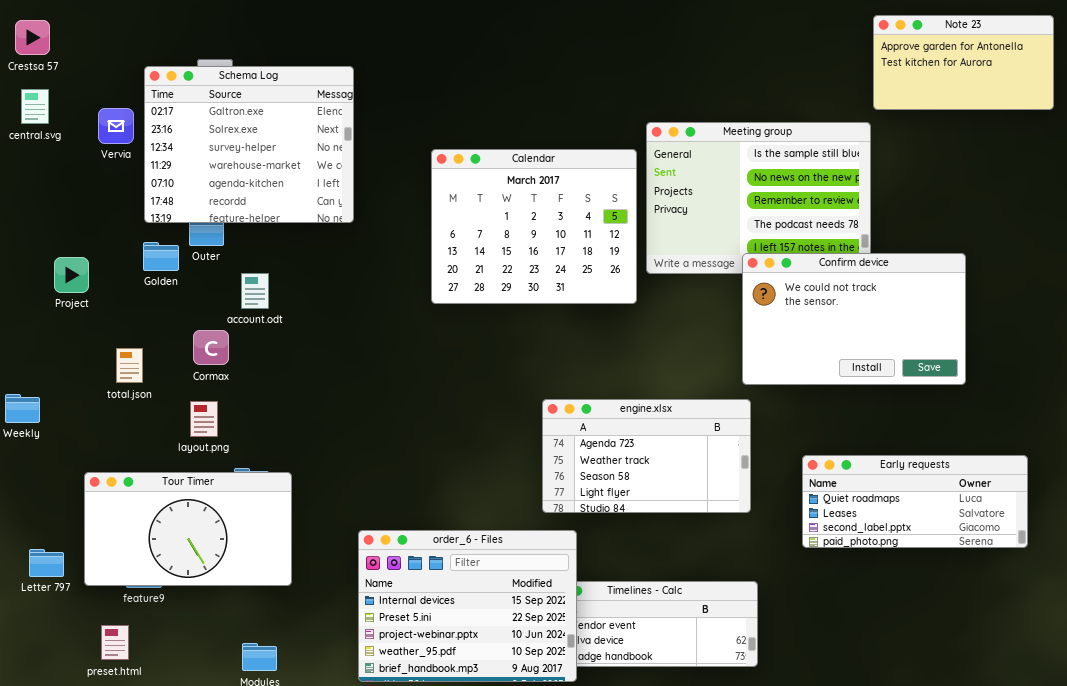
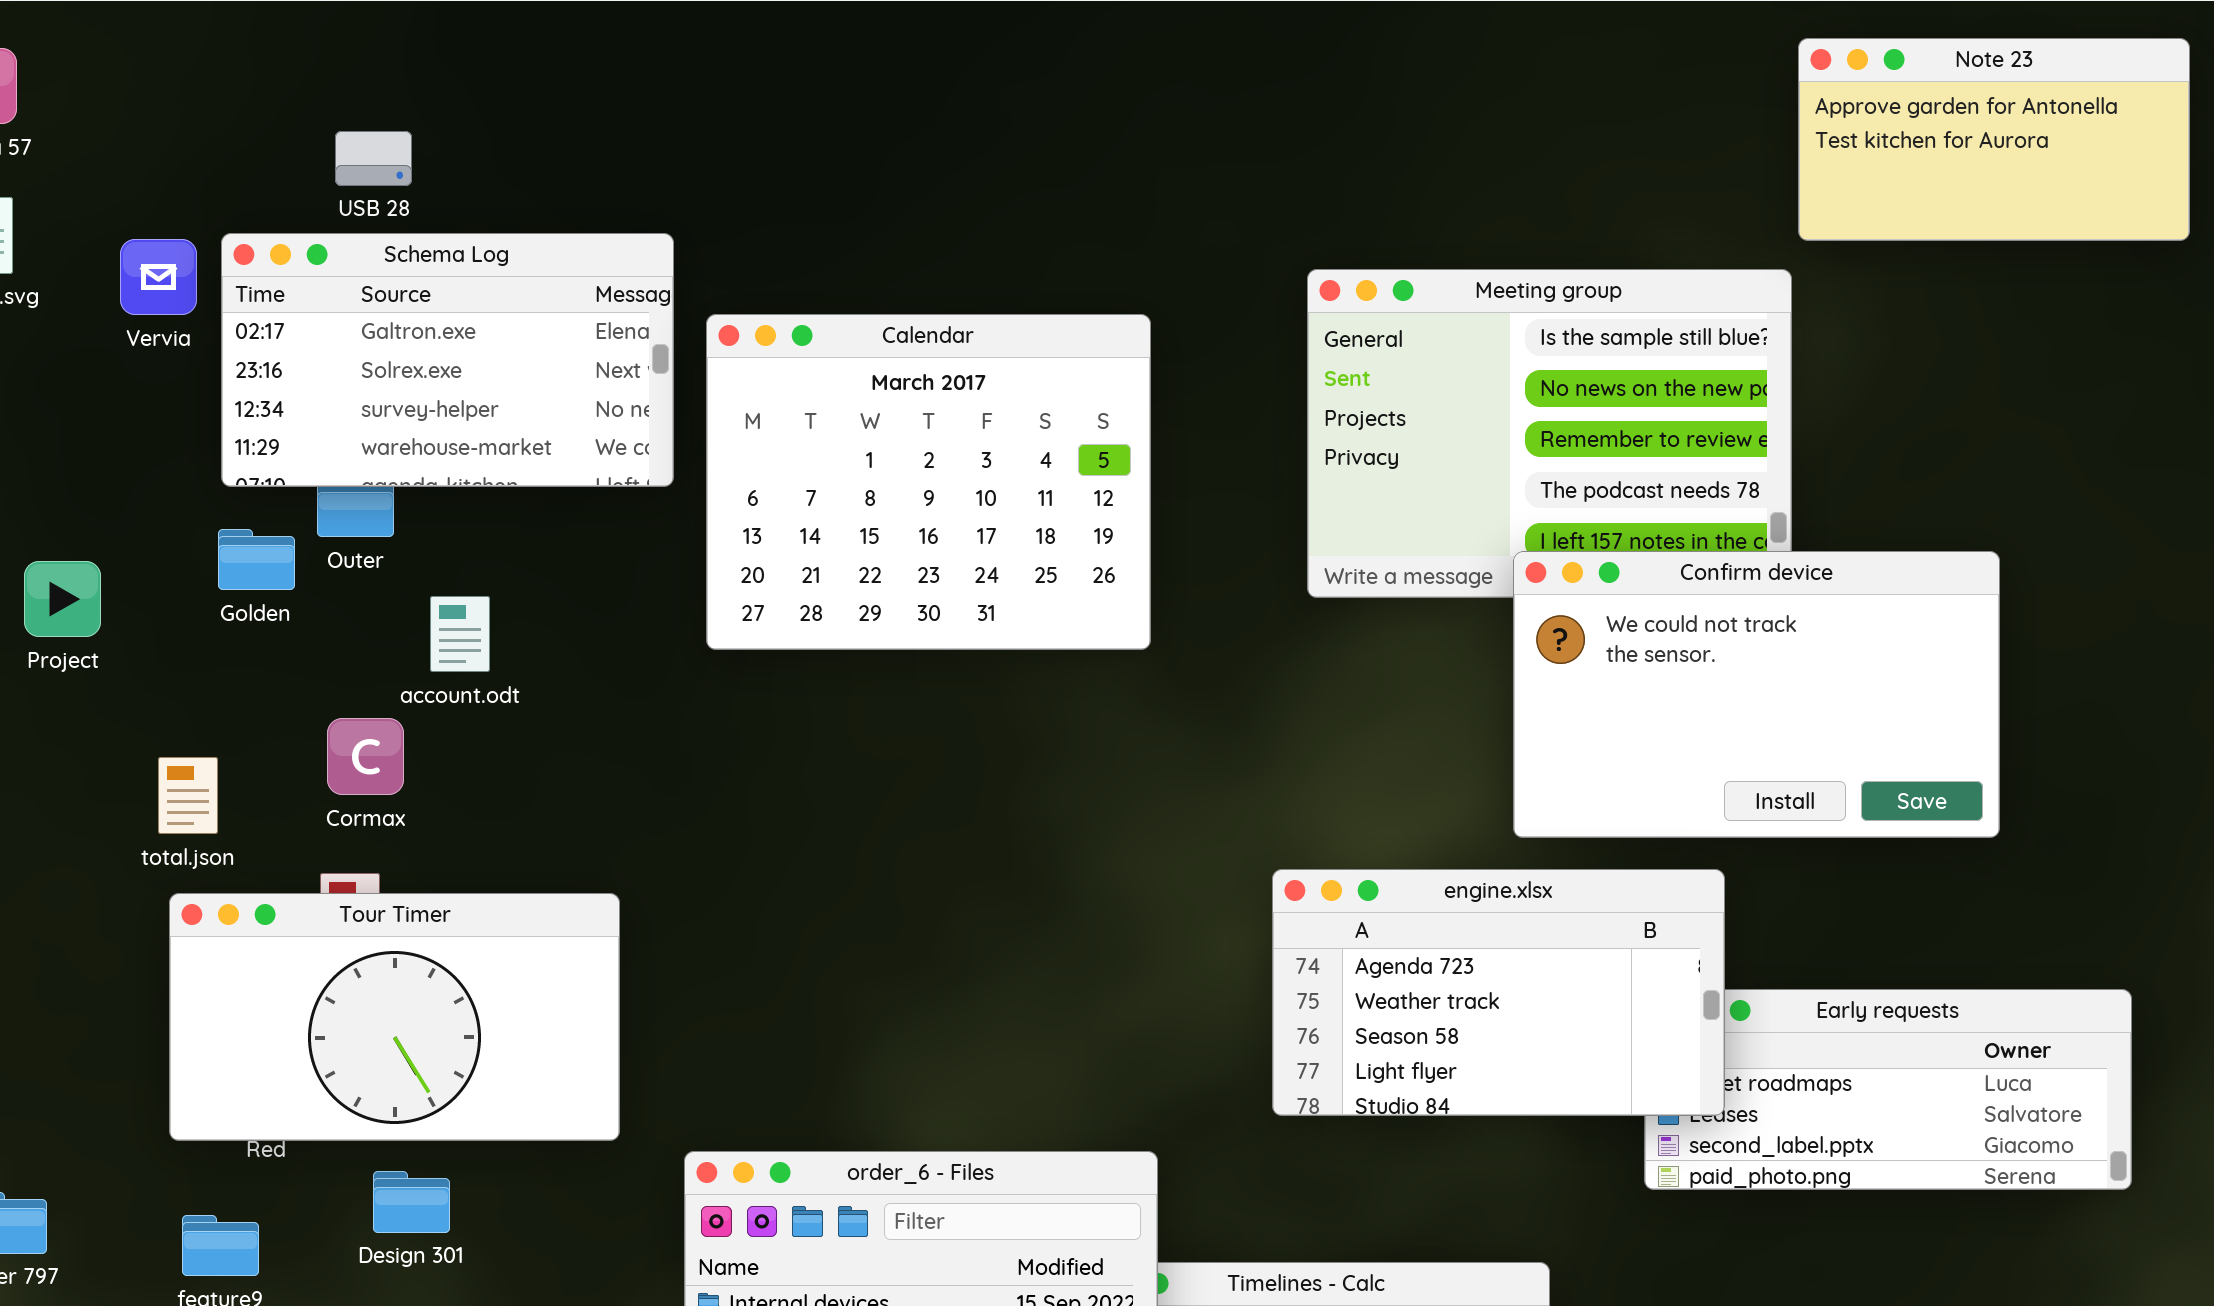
Schema Log: [144,66,354,223] -> [221,233,674,487], resized
Calendar: [431,149,637,304] -> [706,314,1151,650], moved
engine.xlsx: [542,399,751,513] -> [1272,869,1725,1116], moved
Tour Timer: [84,472,292,586] -> [169,893,620,1141], moved

